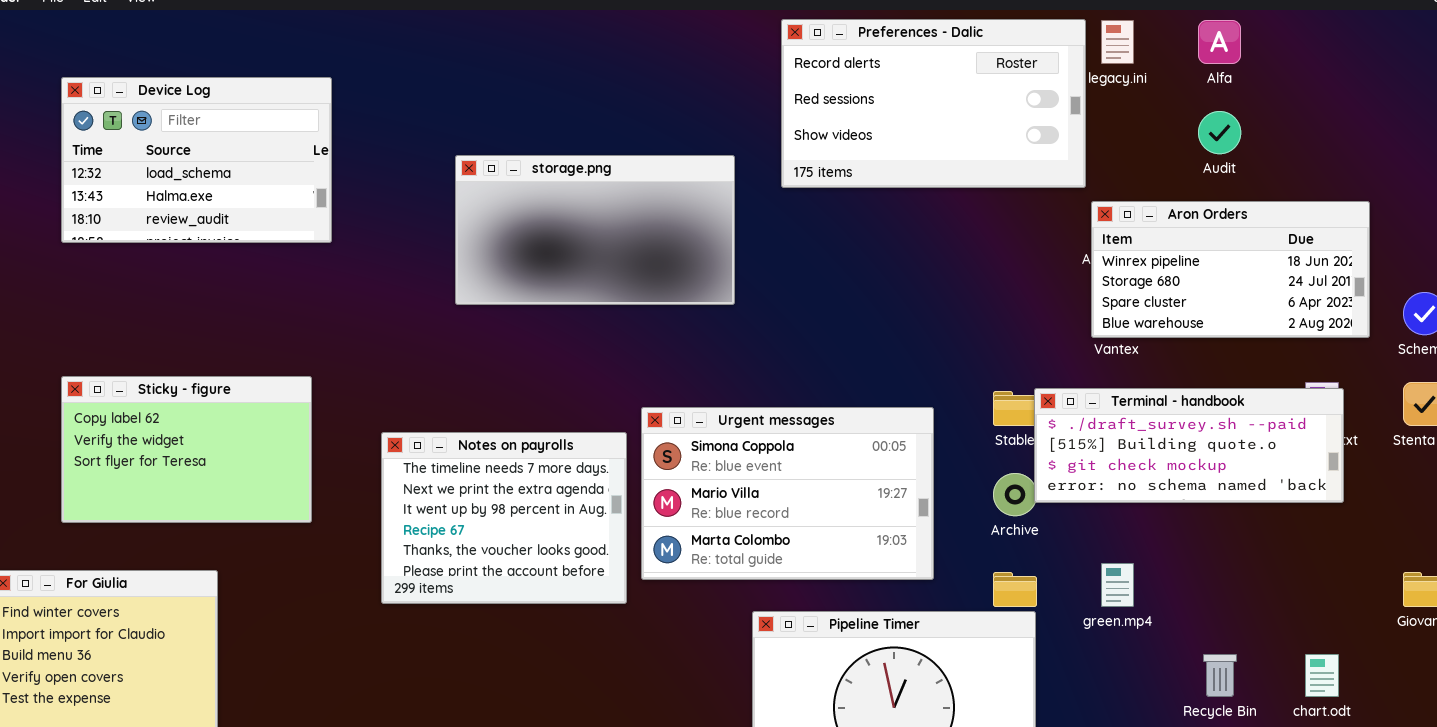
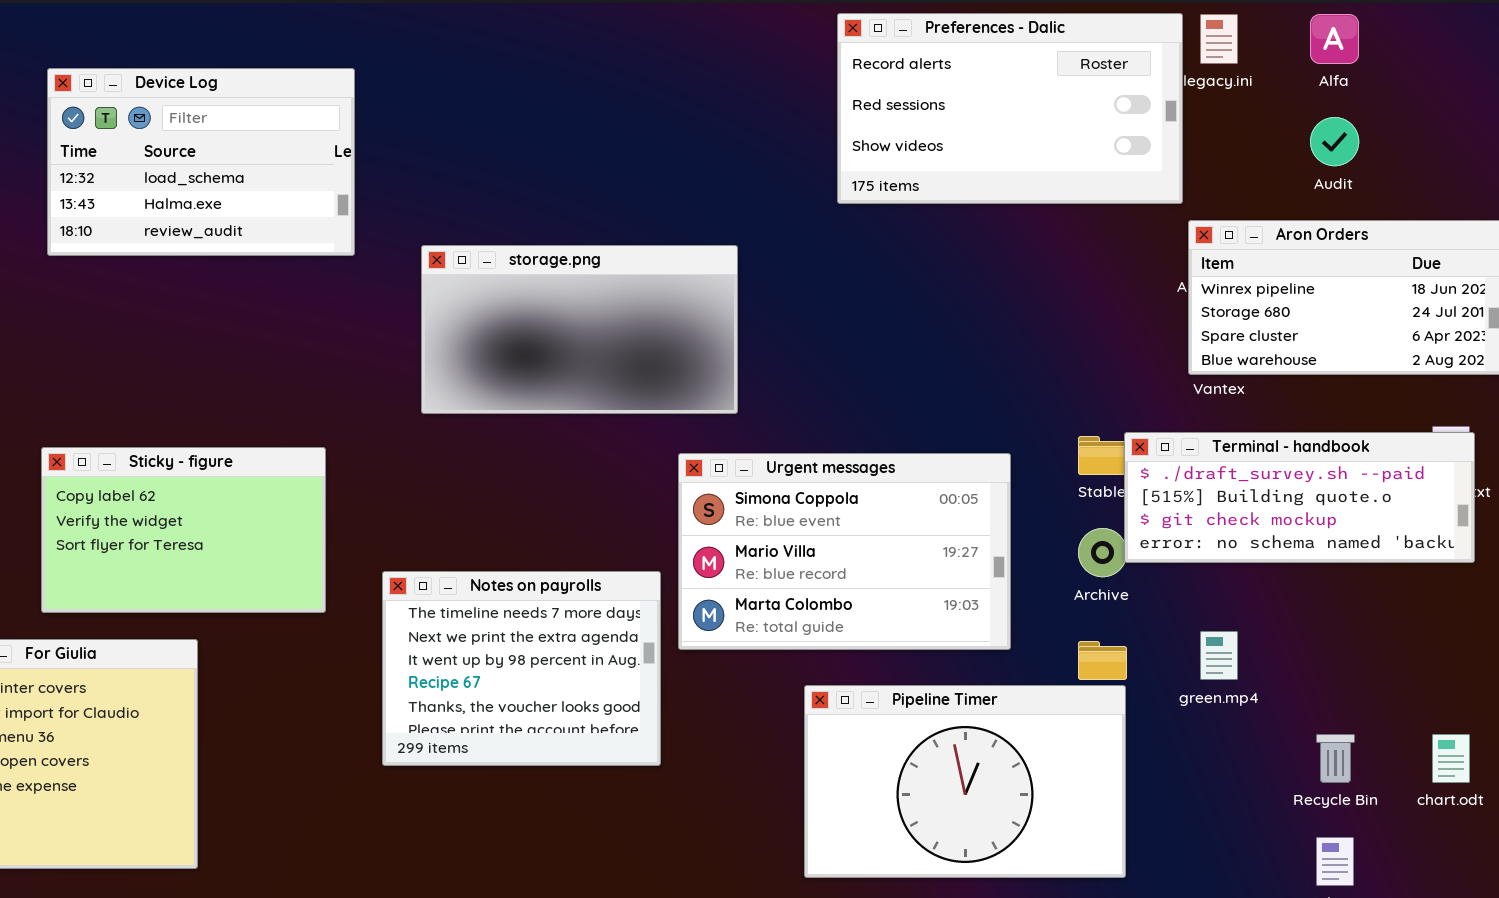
Device Log: [61,77,332,243] -> [47,68,355,256], moved
storage.png: [455,155,735,305] -> [421,245,738,414], moved
Sticky - figure: [61,376,312,523] -> [41,447,326,613], moved
Notes on payrolls: [381,432,627,604] -> [382,571,661,766], moved

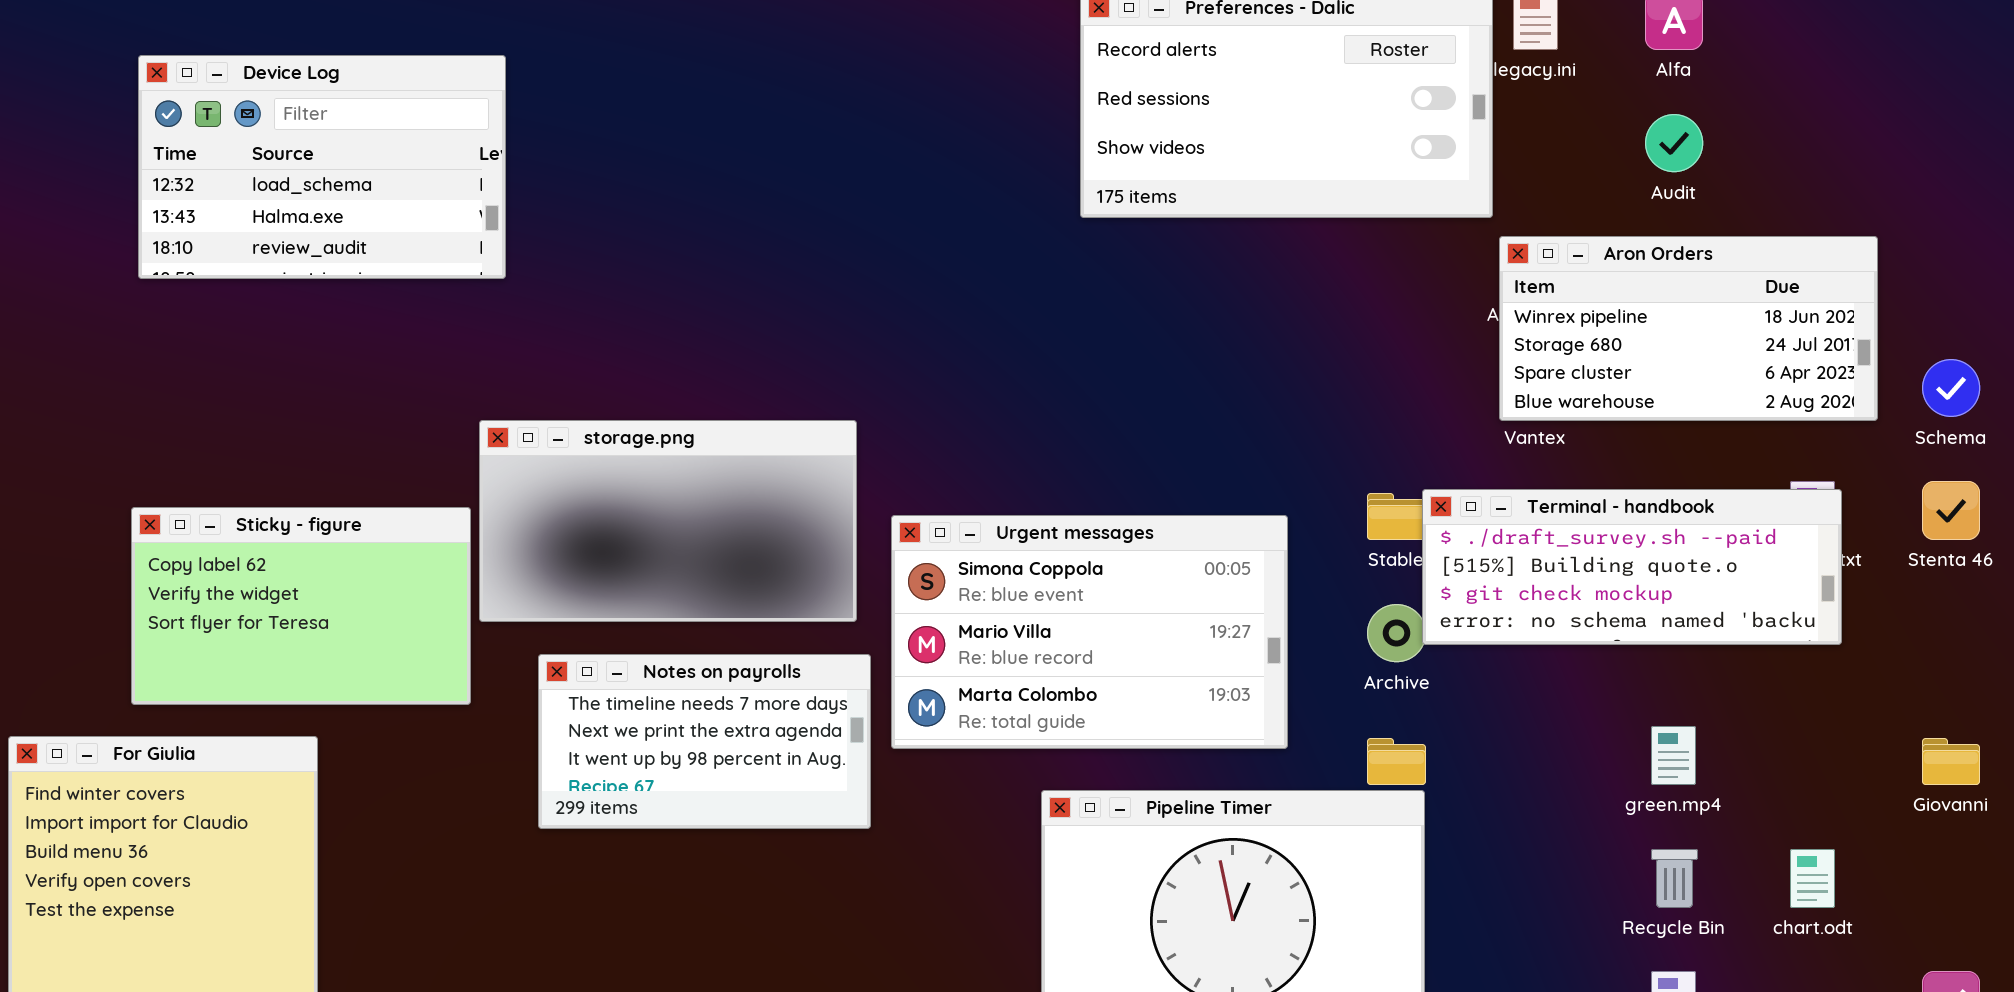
storage.png: [421,245,738,414] -> [479,420,857,622], moved
Notes on payrolls: [382,571,661,766] -> [538,654,871,829], resized
green.mp4: [1200,631,1238,680] -> [1651,726,1696,785], moved

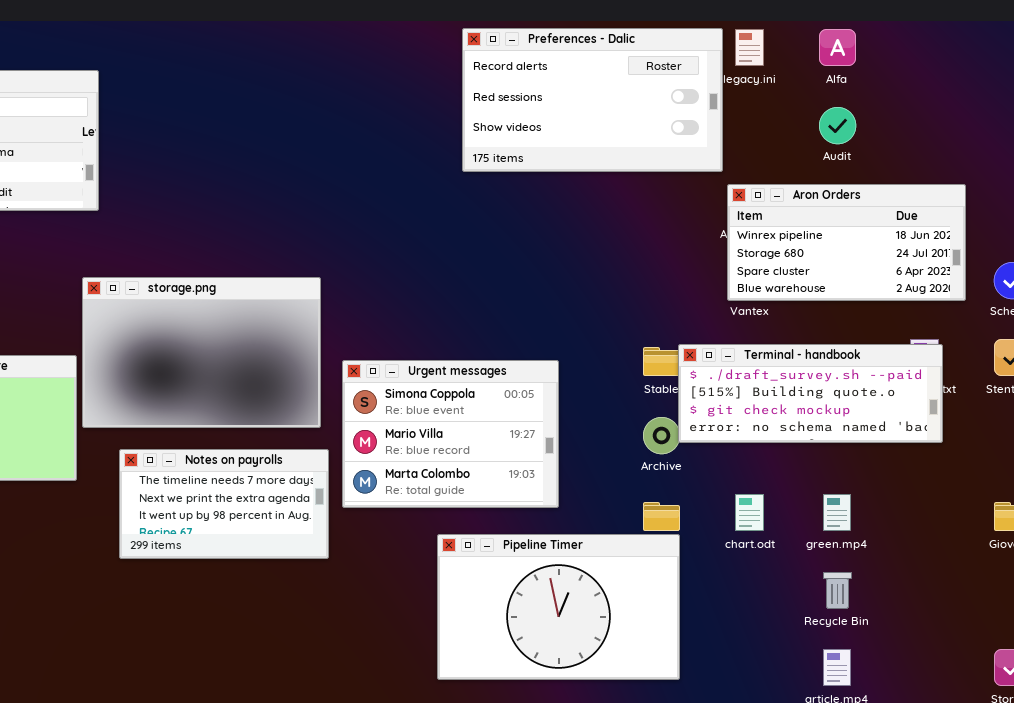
storage.png: [479,420,857,622] -> [82,277,321,428], resized
Urgent messages: [891,515,1288,749] -> [342,360,559,508], resized
chart.odt: [1790,849,1835,908] -> [735,494,764,531], moved

